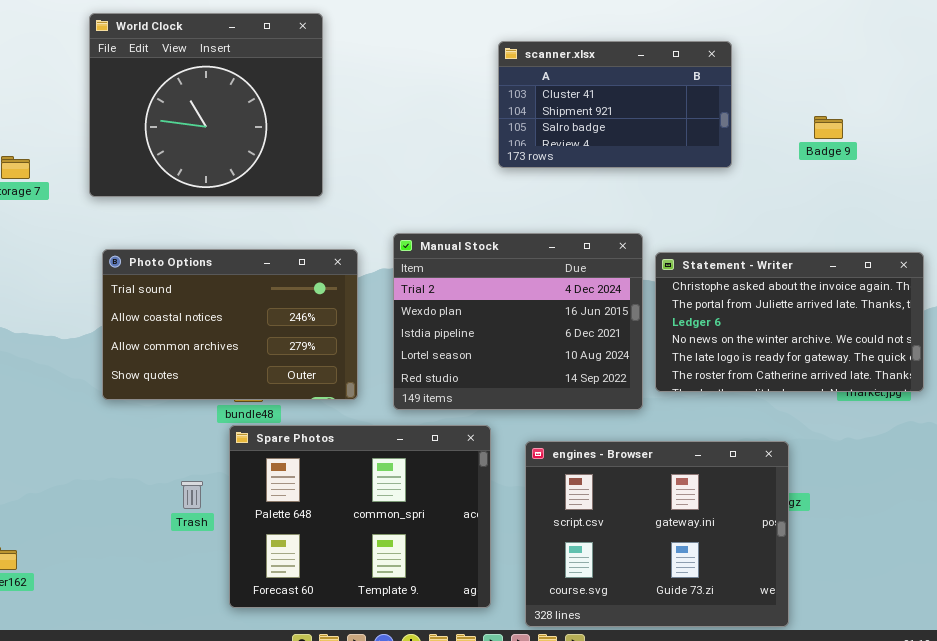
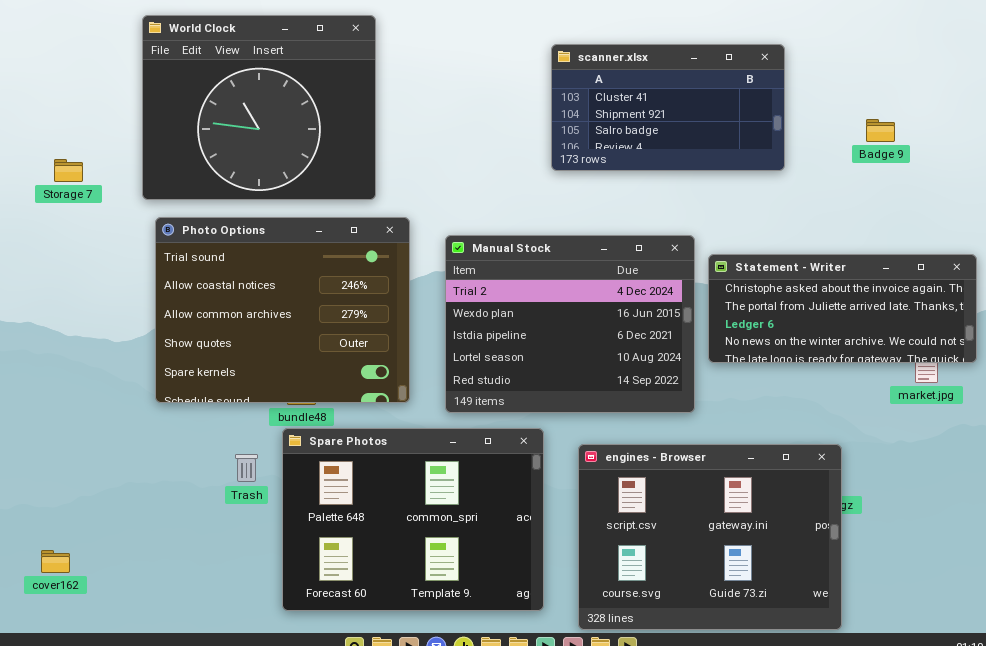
Photo Options: [102,249,358,400] -> [155,217,410,403], resized
Statement - Writer: [655,252,924,392] -> [708,254,977,363], resized
Trash: [181,481,203,509] -> [235,454,258,482], moved

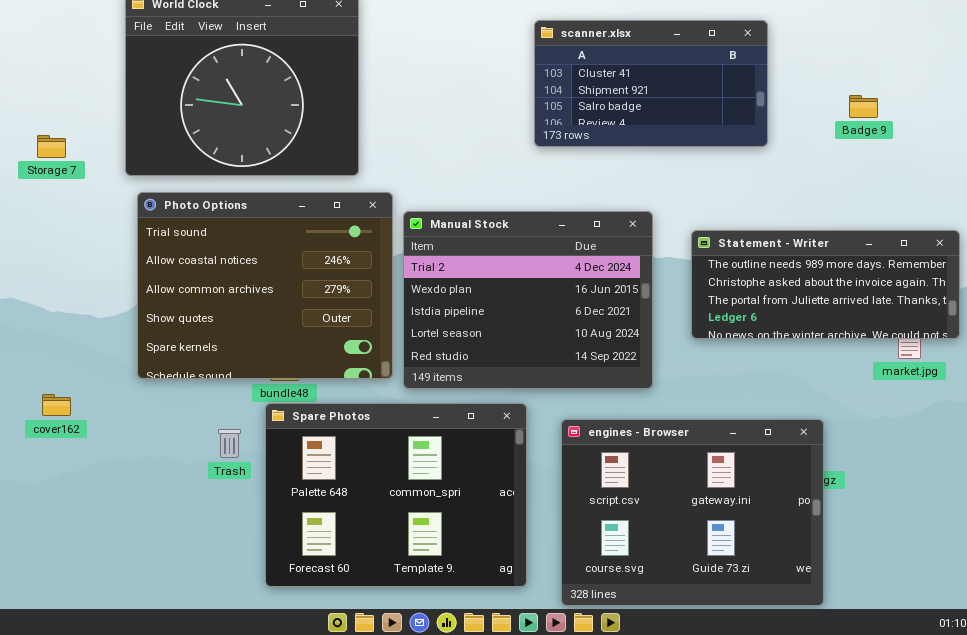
Manual Stock: [445,235,695,413] -> [403,211,653,389], moved
Statement - Writer: [708,254,977,363] -> [691,230,960,339], scrolled up 1 row
cover162: [41,550,70,573] -> [42,394,71,416], moved

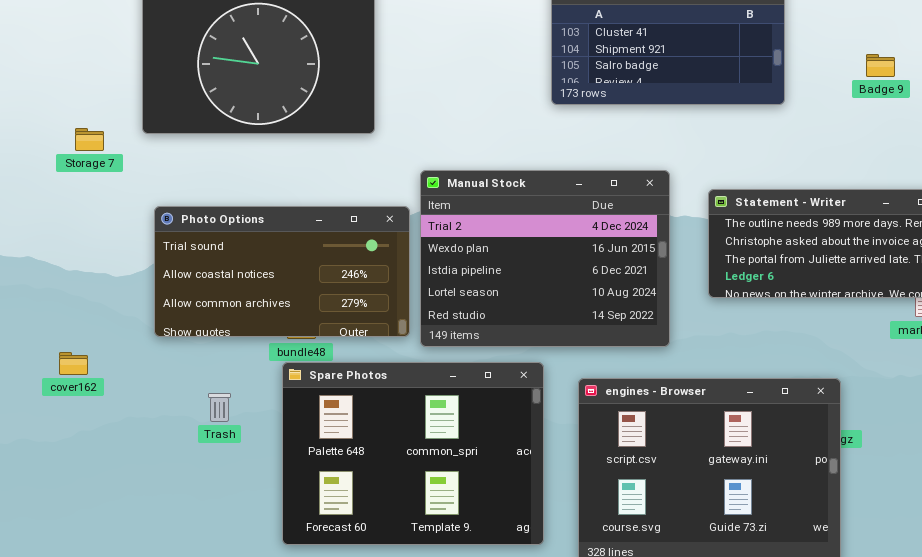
Storage 7: [37,135,66,158] -> [75,128,104,151], moved
Photo Options: [137,192,393,379] -> [154,206,410,337], resized
Trash: [218,429,241,458] -> [208,393,231,422], moved

